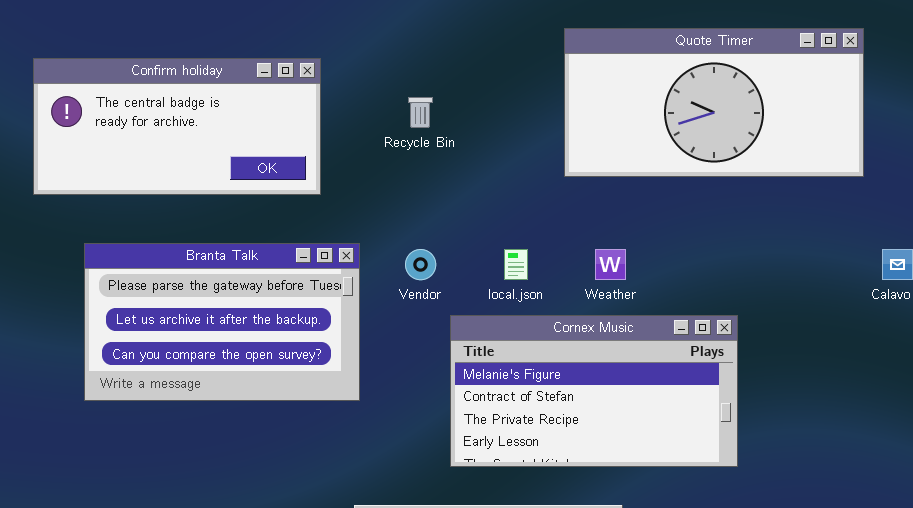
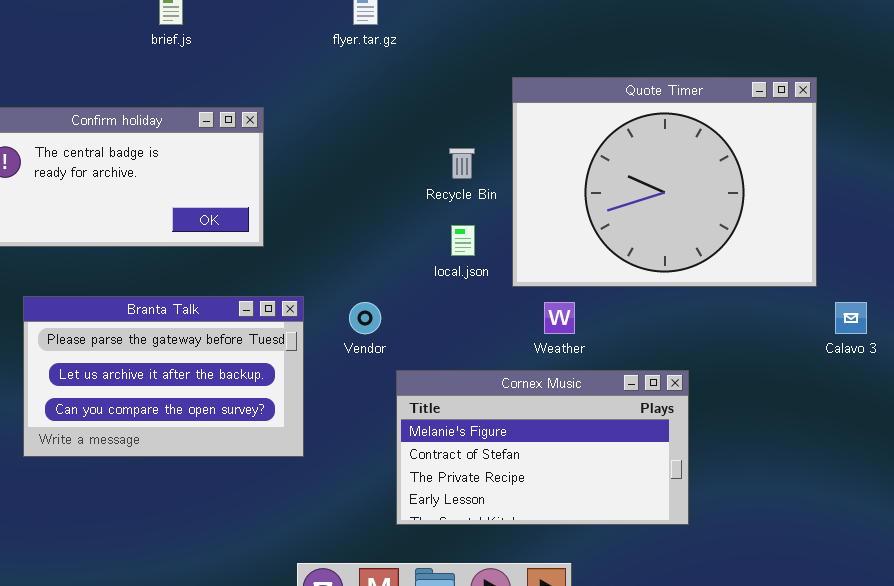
Quote Timer: [564,28,864,177] -> [512,77,817,287], resized
Recycle Bin: [408,97,433,128] -> [449,148,475,179], moved
local.json: [504,249,528,280] -> [451,225,475,256], moved

